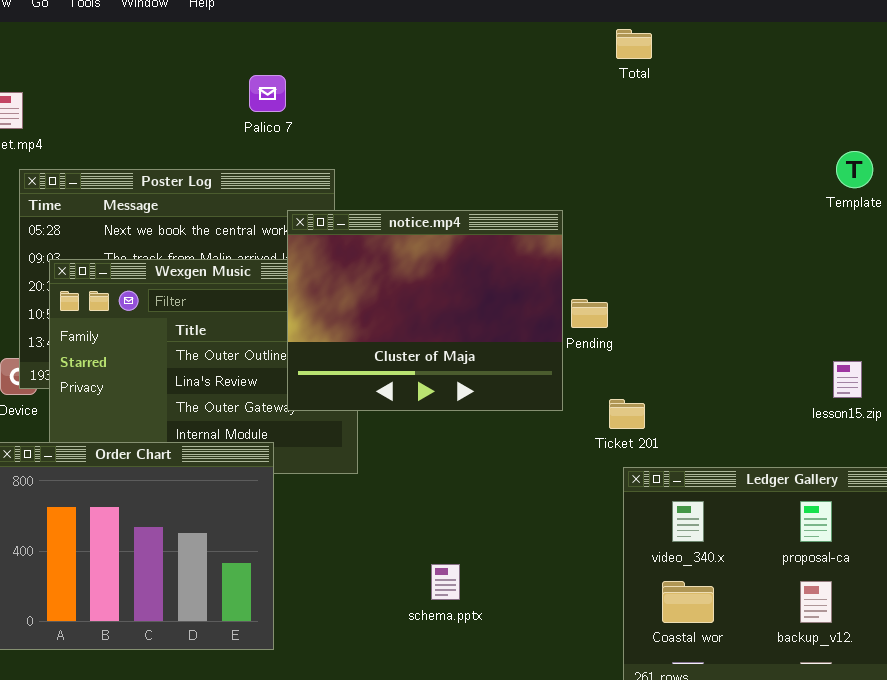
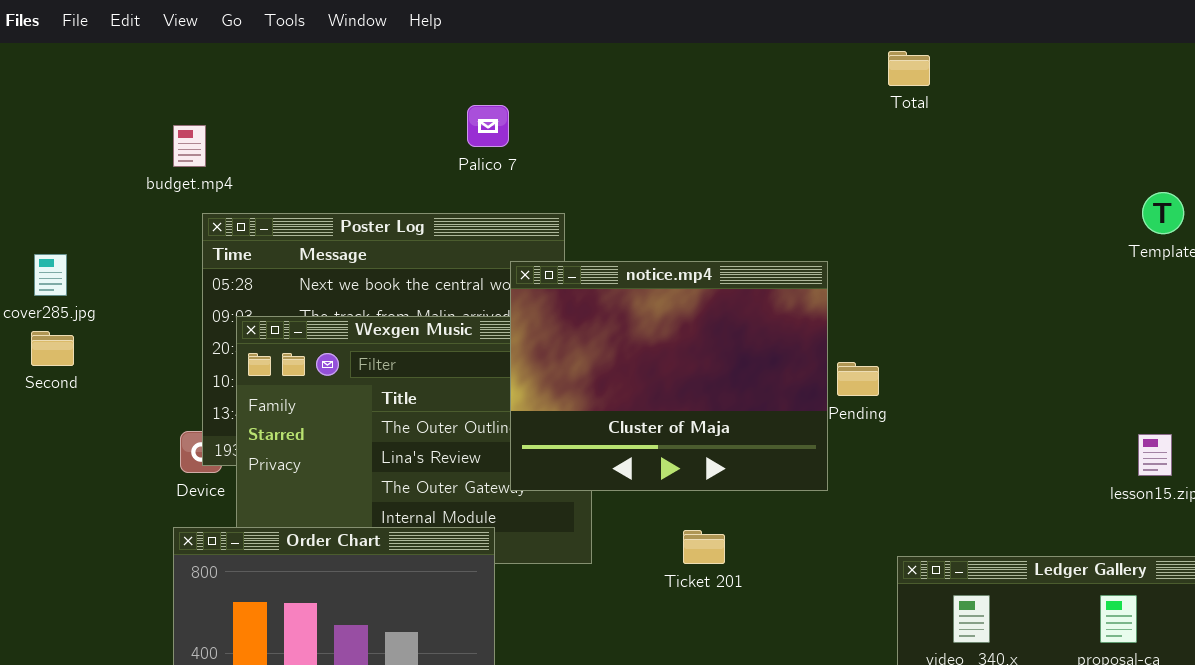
Ticket 201: [609,399,645,429] -> [683,530,725,564], moved

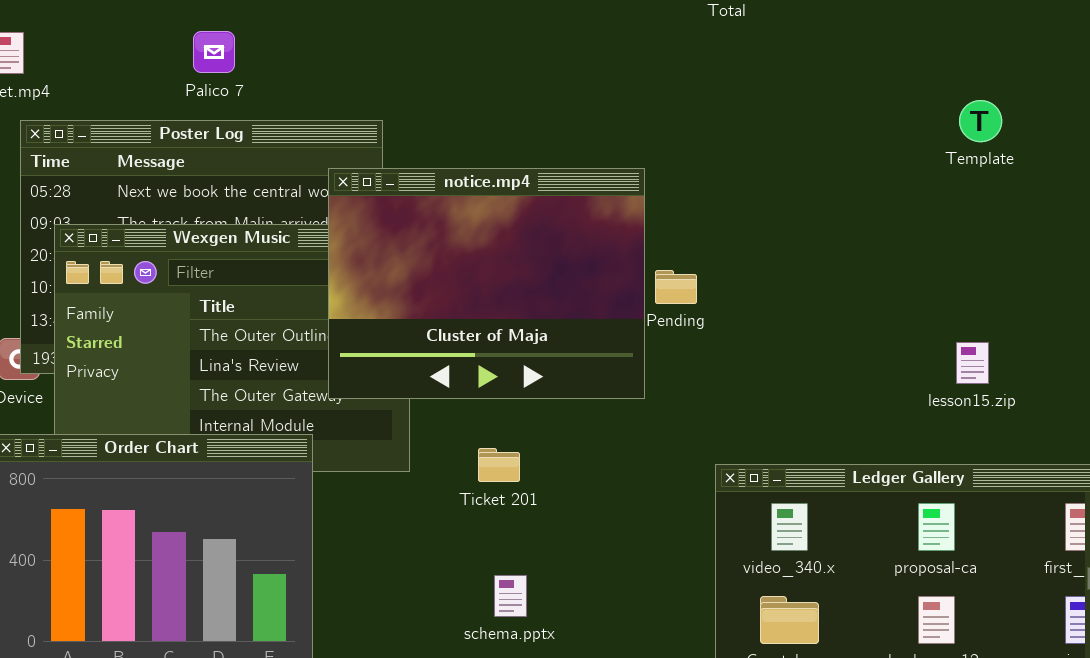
Palico 7: [467,105,509,147] -> [193,31,235,73], moved
Ticket 201: [683,530,725,564] -> [478,448,520,482], moved

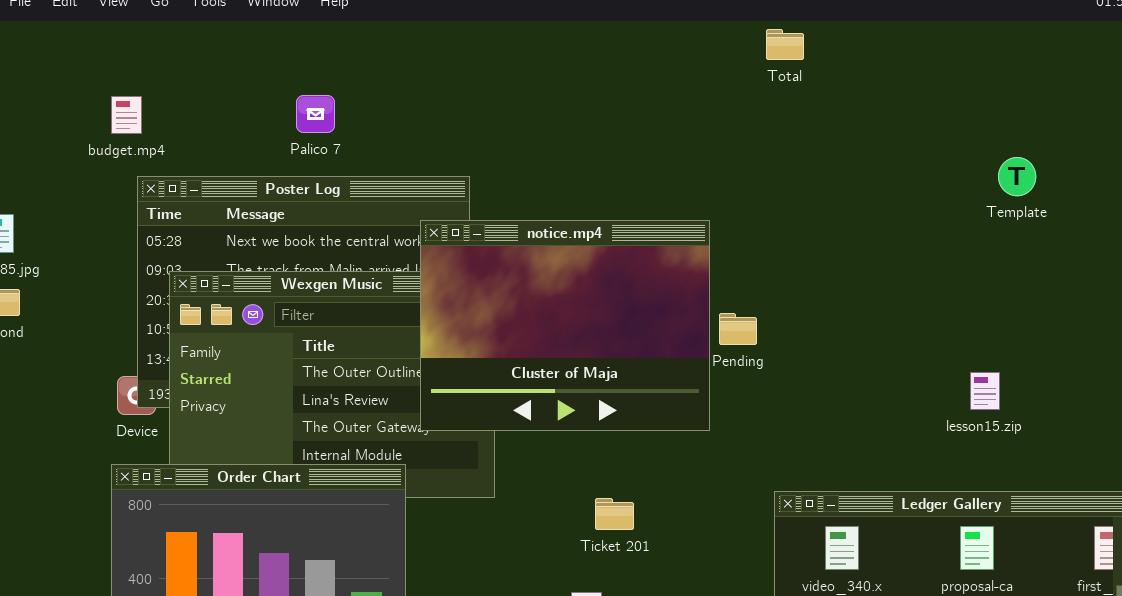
lesson15.zip: [956,342,989,384] -> [970,372,1000,410], moved
Ticket 201: [478,448,520,482] -> [595,498,634,530], moved

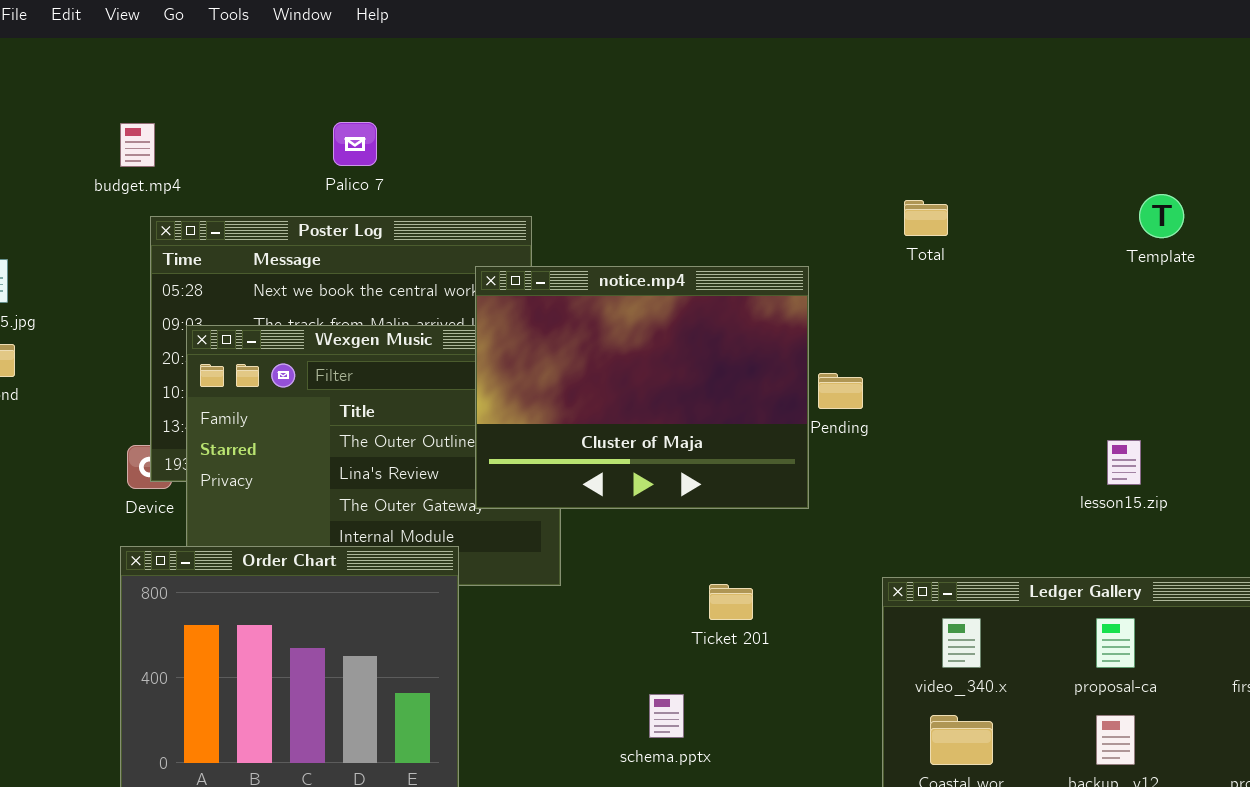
Total: [766,29,804,60] -> [904,200,948,236], moved
Ticket 201: [595,498,634,530] -> [709,584,753,620], moved

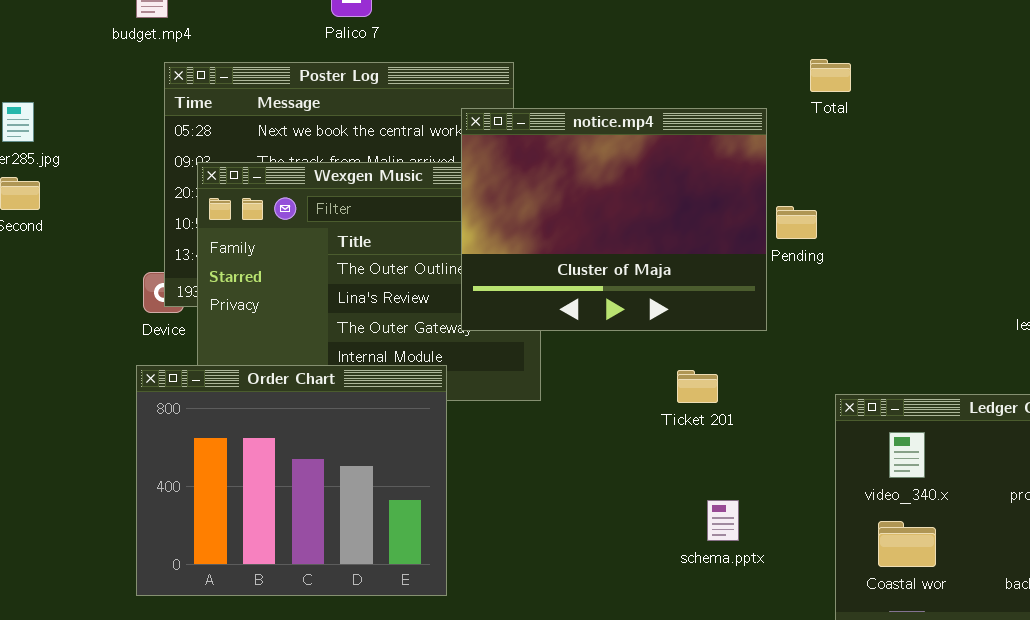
Total: [904,200,948,236] -> [810,59,851,92], moved
Ticket 201: [709,584,753,620] -> [677,370,718,403], moved
schema.pptx: [649,694,684,738] -> [707,500,739,541], moved

